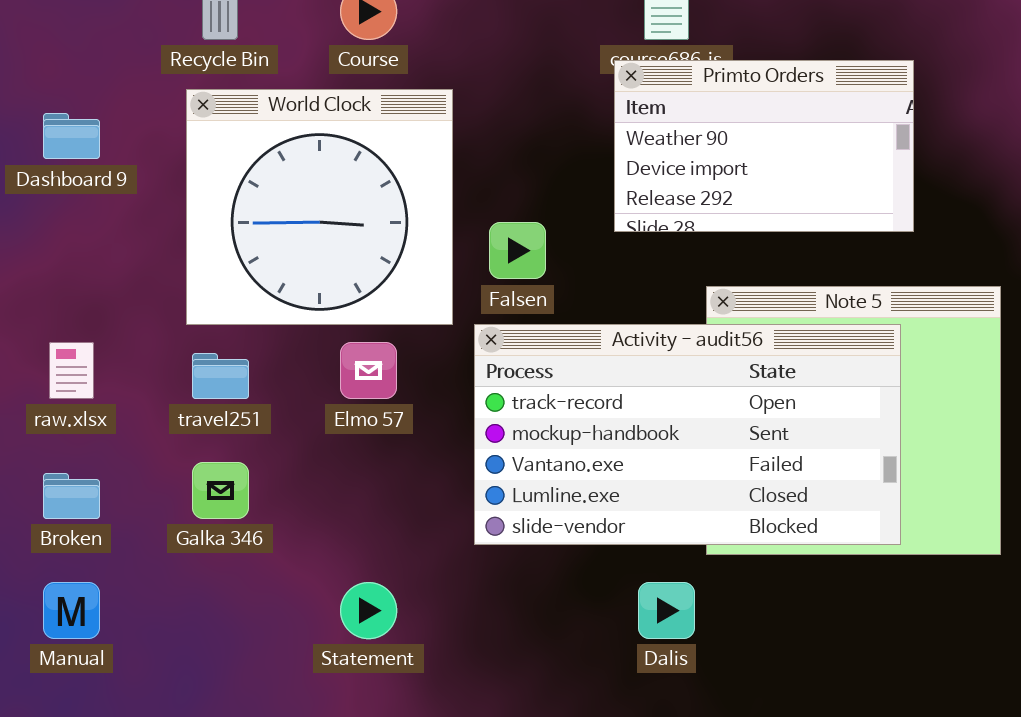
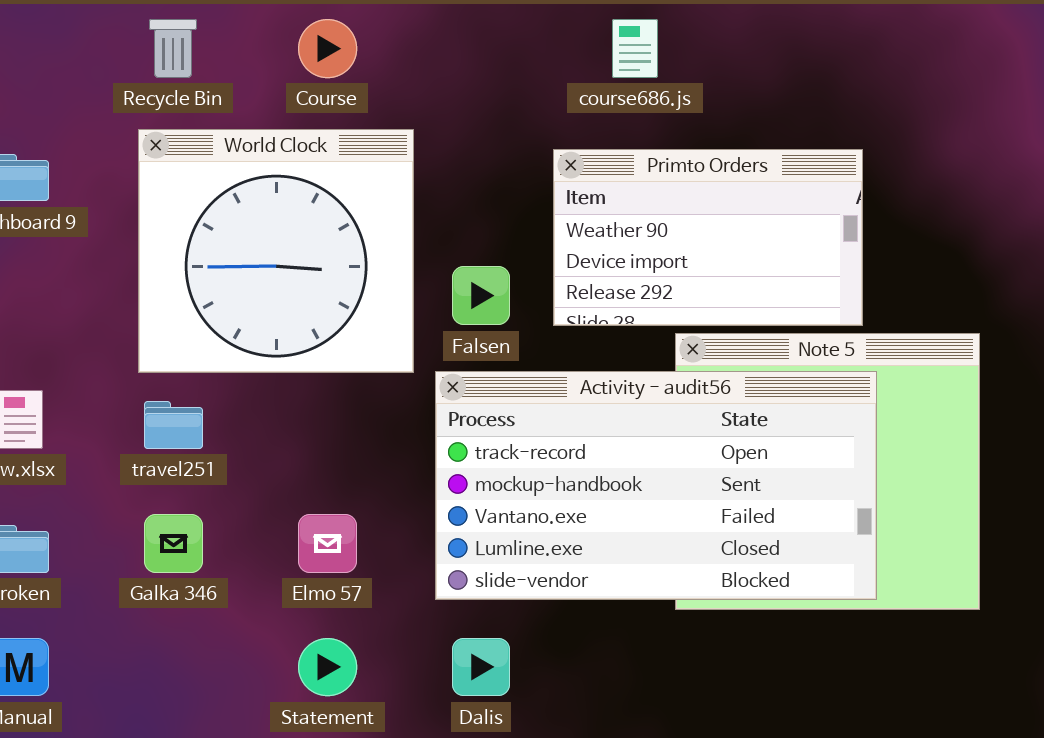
Primto Orders: [614,60,914,232] -> [553,149,863,326], moved
Elmo 57: [340,342,397,399] -> [298,514,357,573], moved
Dalis: [638,582,695,639] -> [452,638,510,696], moved

